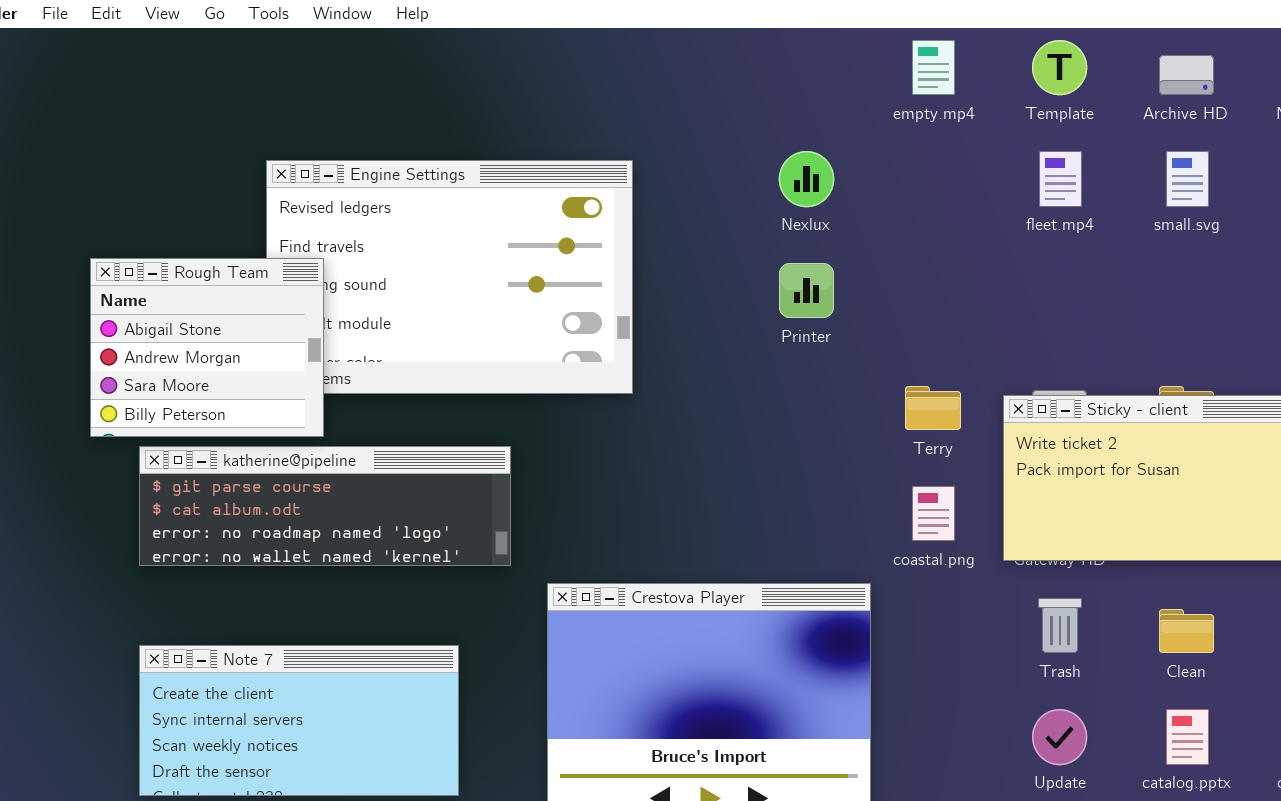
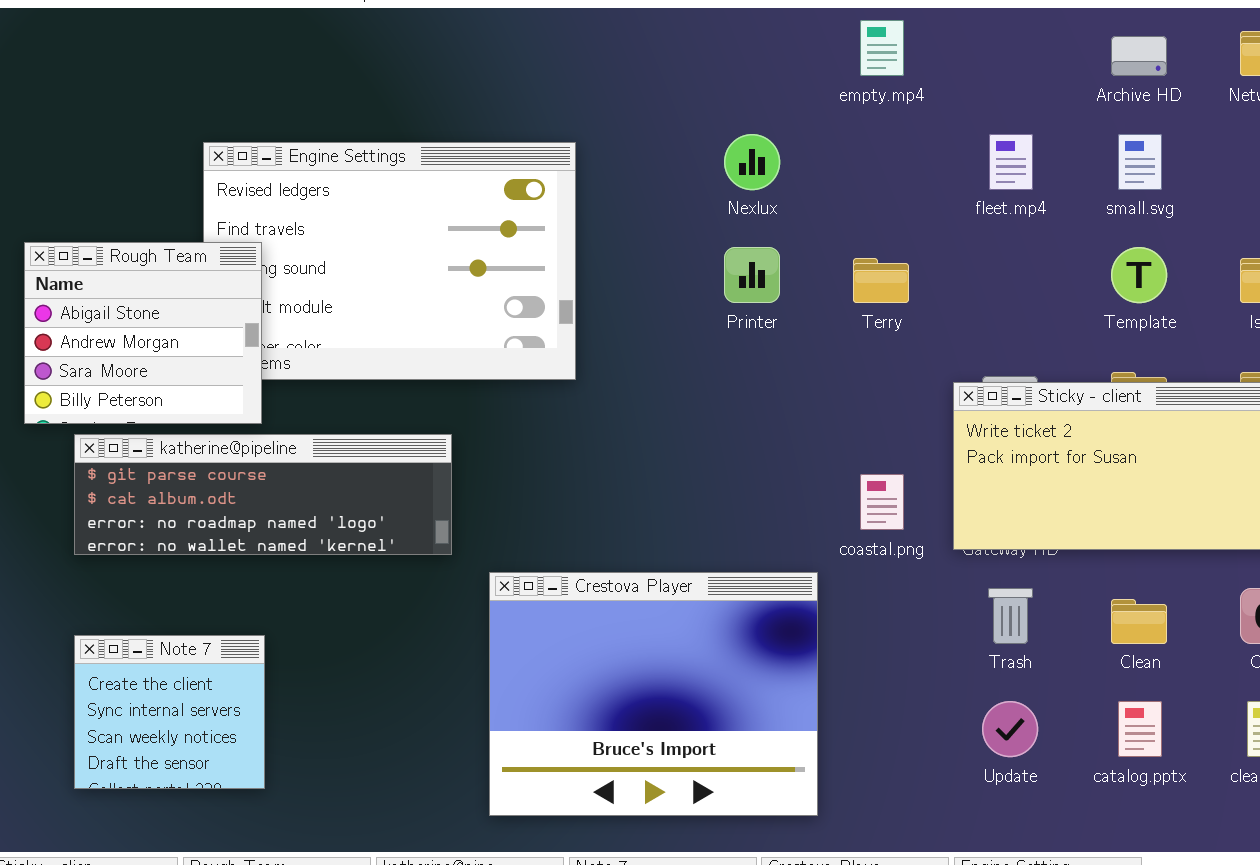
Template: [1032,40,1087,95] -> [1111,247,1167,303], moved
Terry: [905,386,961,430] -> [853,258,909,303], moved
Note 7: [139,645,459,796] -> [74,635,265,789], resized

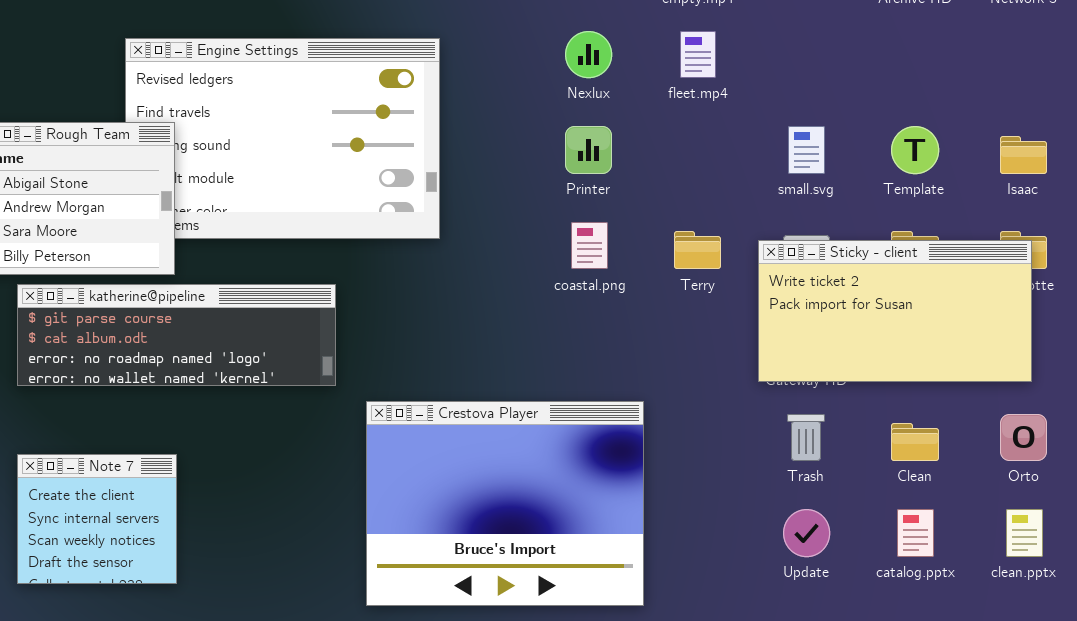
fleet.mp4: [989,134,1033,190] -> [680,31,716,78], moved
small.svg: [1118,134,1162,190] -> [788,126,825,174], moved
Terry: [853,258,909,303] -> [674,231,721,269], moved
coastal.png: [860,474,904,530] -> [571,222,608,269], moved

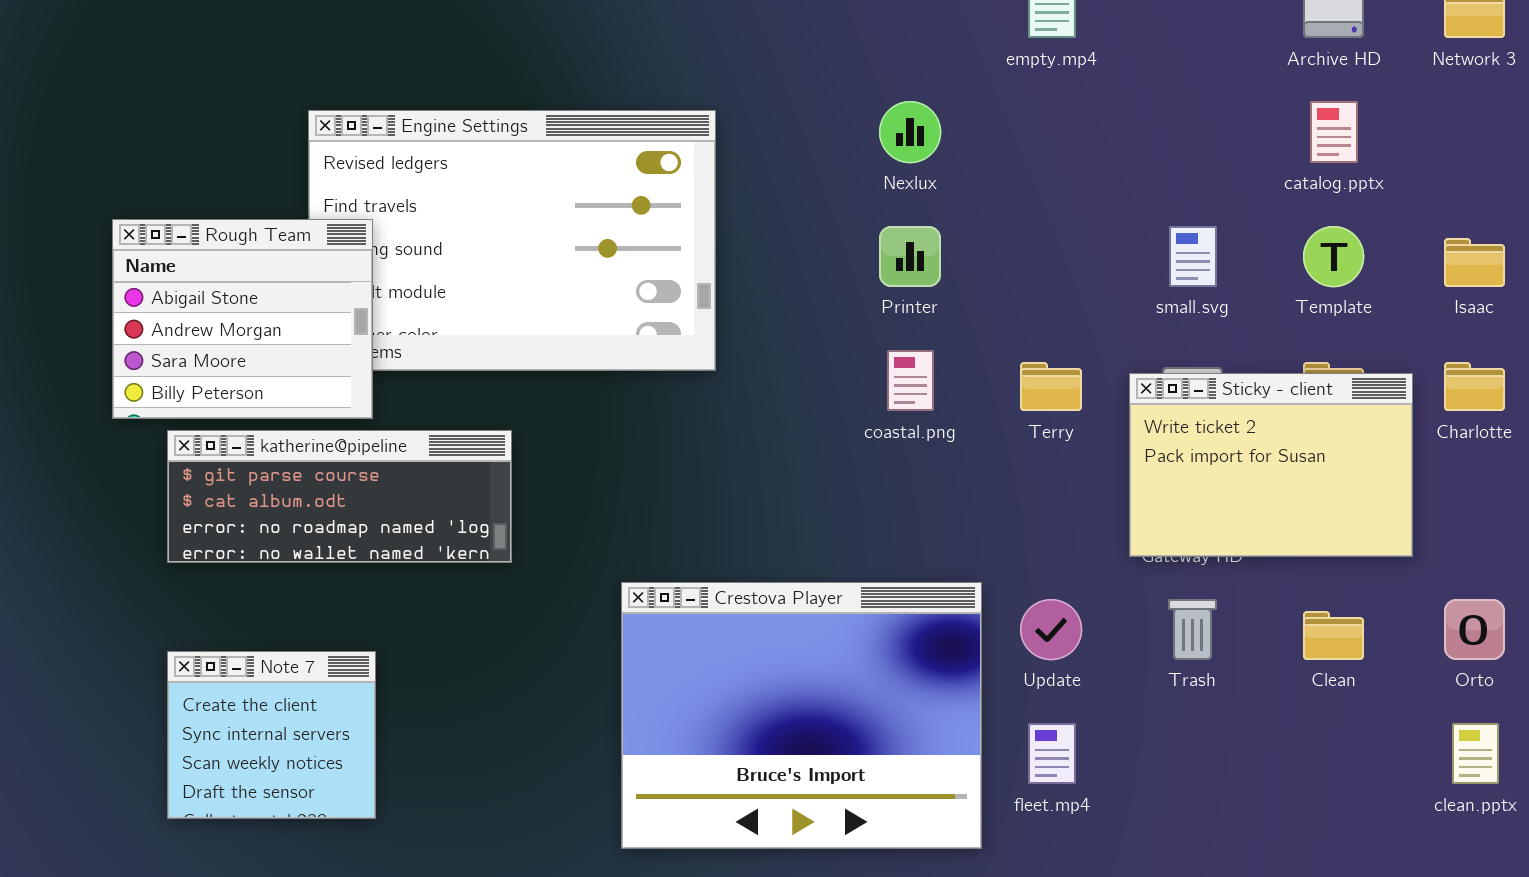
fleet.mp4: [680,31,716,78] -> [1028,723,1076,784], moved
Sticky - client: [758,240,1032,382] -> [1129,373,1413,557], resized
katherine@pipeline: [17,284,336,386] -> [167,430,512,563], resized
Update: [783,509,830,557] -> [1020,599,1082,660], moved
catalog.pptx: [897,509,934,557] -> [1310,101,1358,163], moved

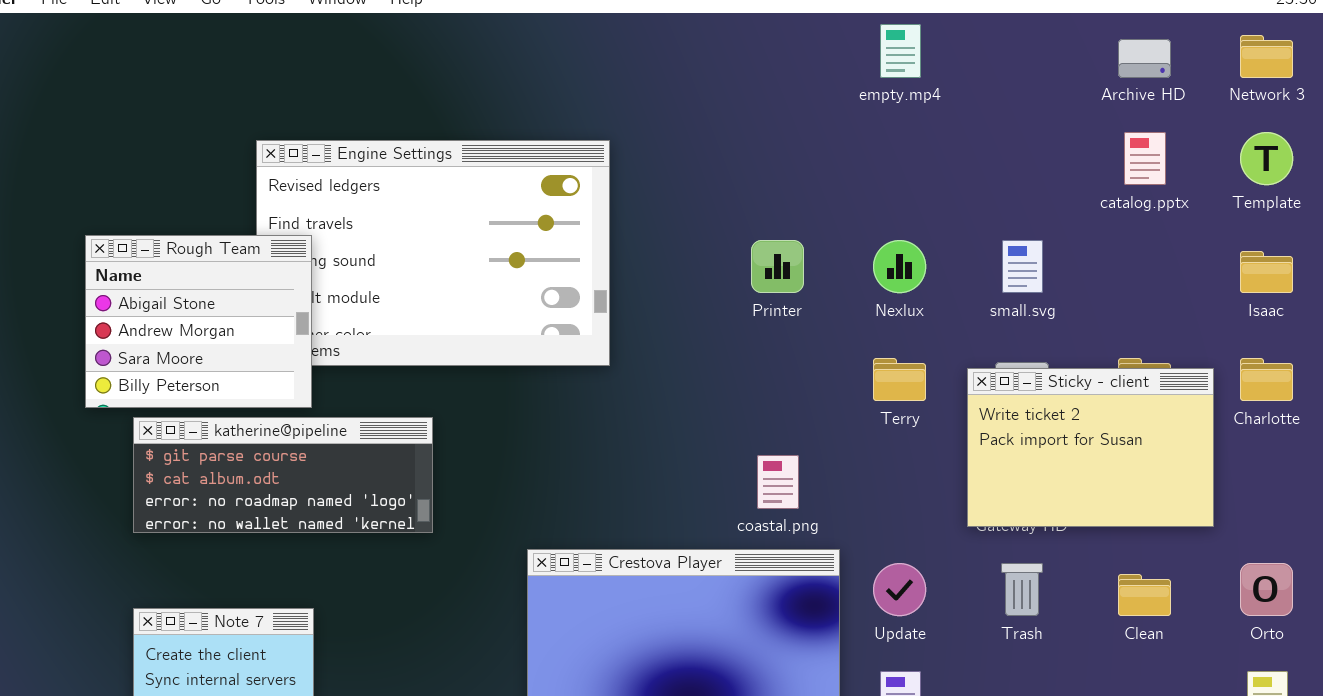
Nexlux: [879,101,941,163] -> [873,240,926,293], moved
Template: [1303,226,1364,287] -> [1240,132,1293,185], moved
coastal.png: [887,350,934,411] -> [757,455,799,509], moved

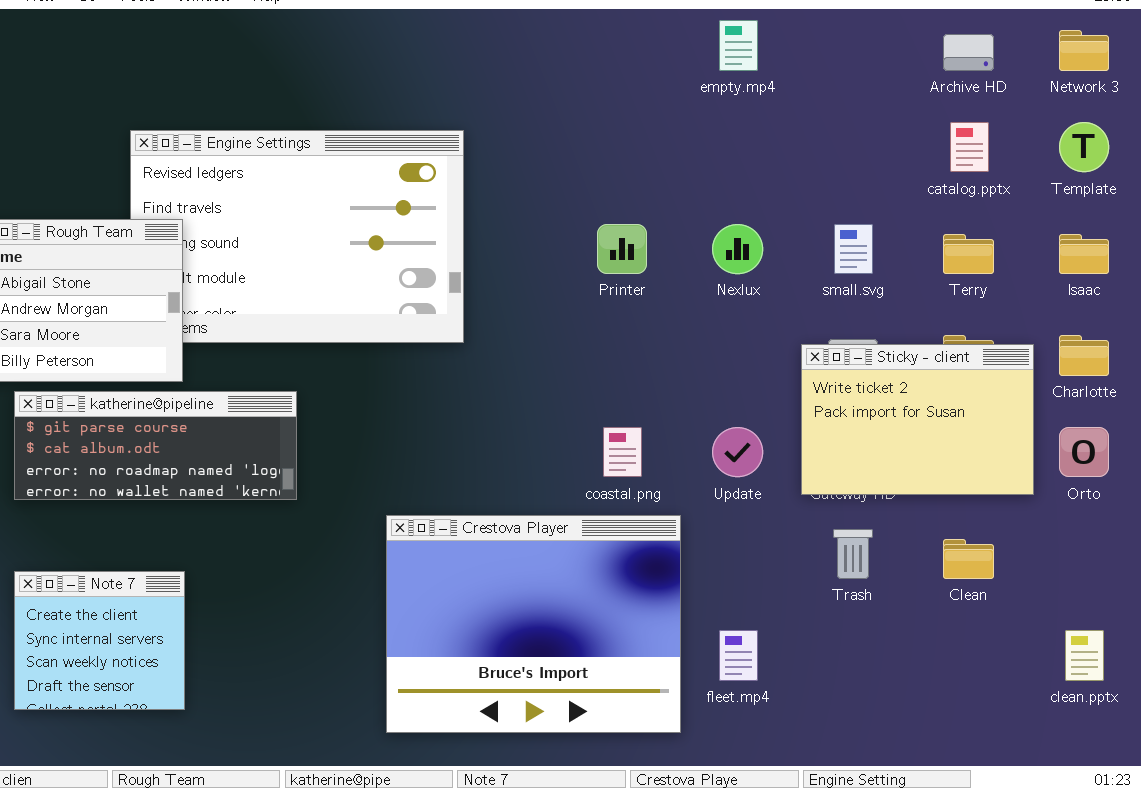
Terry: [873,358,926,401] -> [943,234,994,274], moved
Update: [873,563,926,616] -> [712,427,763,477], moved
Orto: [1240,563,1293,616] -> [1059,427,1109,477], moved

